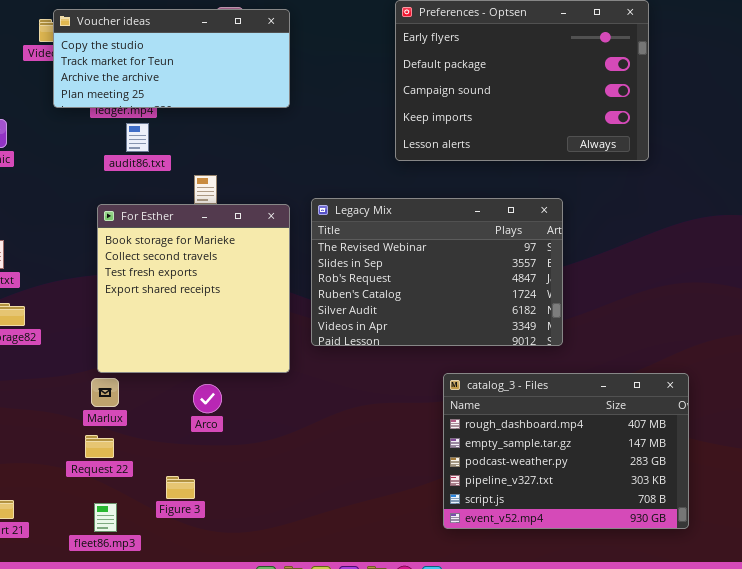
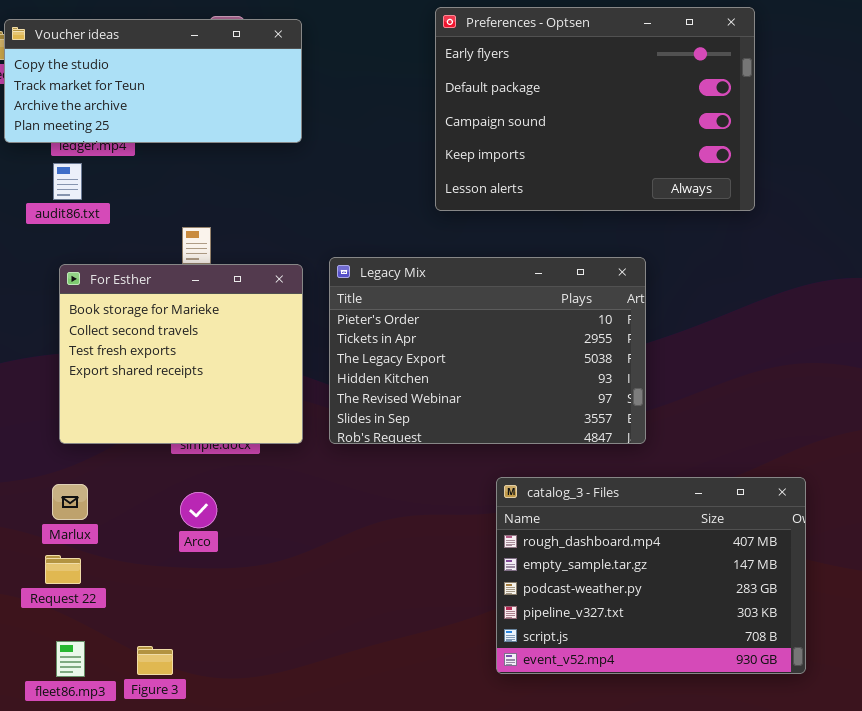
audit86.txt: [126,123,149,152] -> [53,163,82,200], moved
Legacy Mix: [311,198,563,346] -> [329,257,646,444], scrolled up 4 rows
For Esther: [97,204,290,373] -> [59,264,303,444], resized
Figure 3: [166,476,195,499] -> [137,646,173,675], moved

